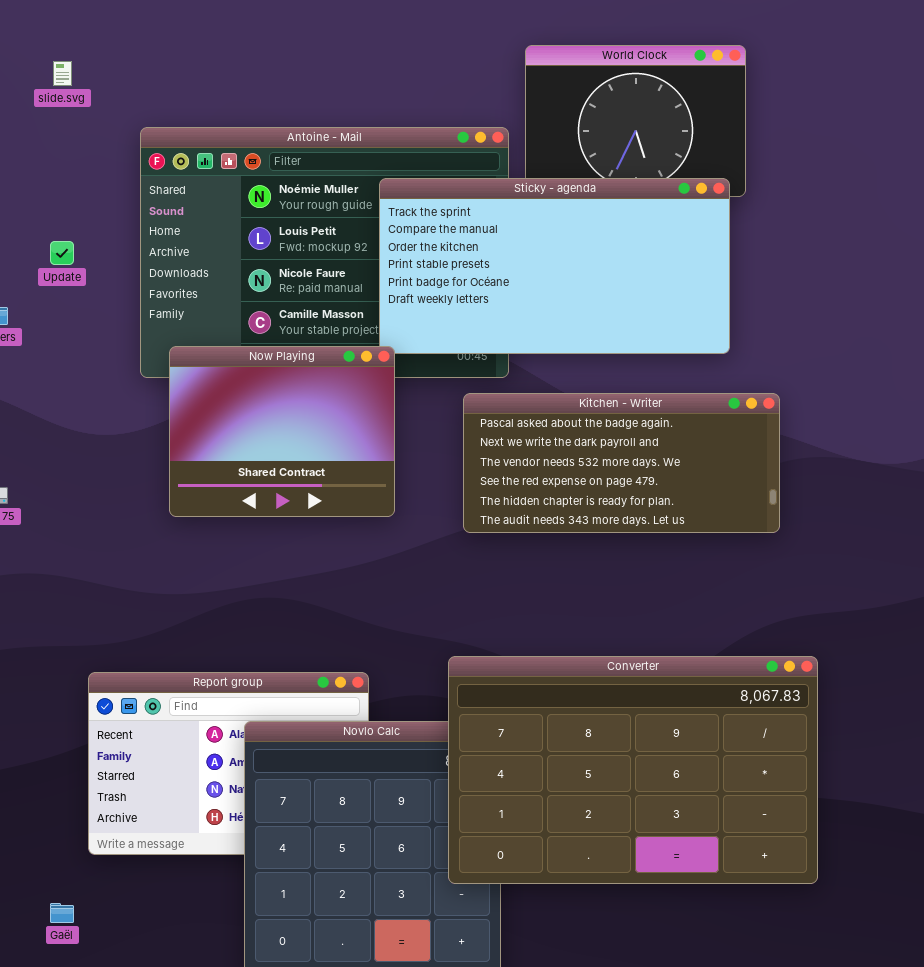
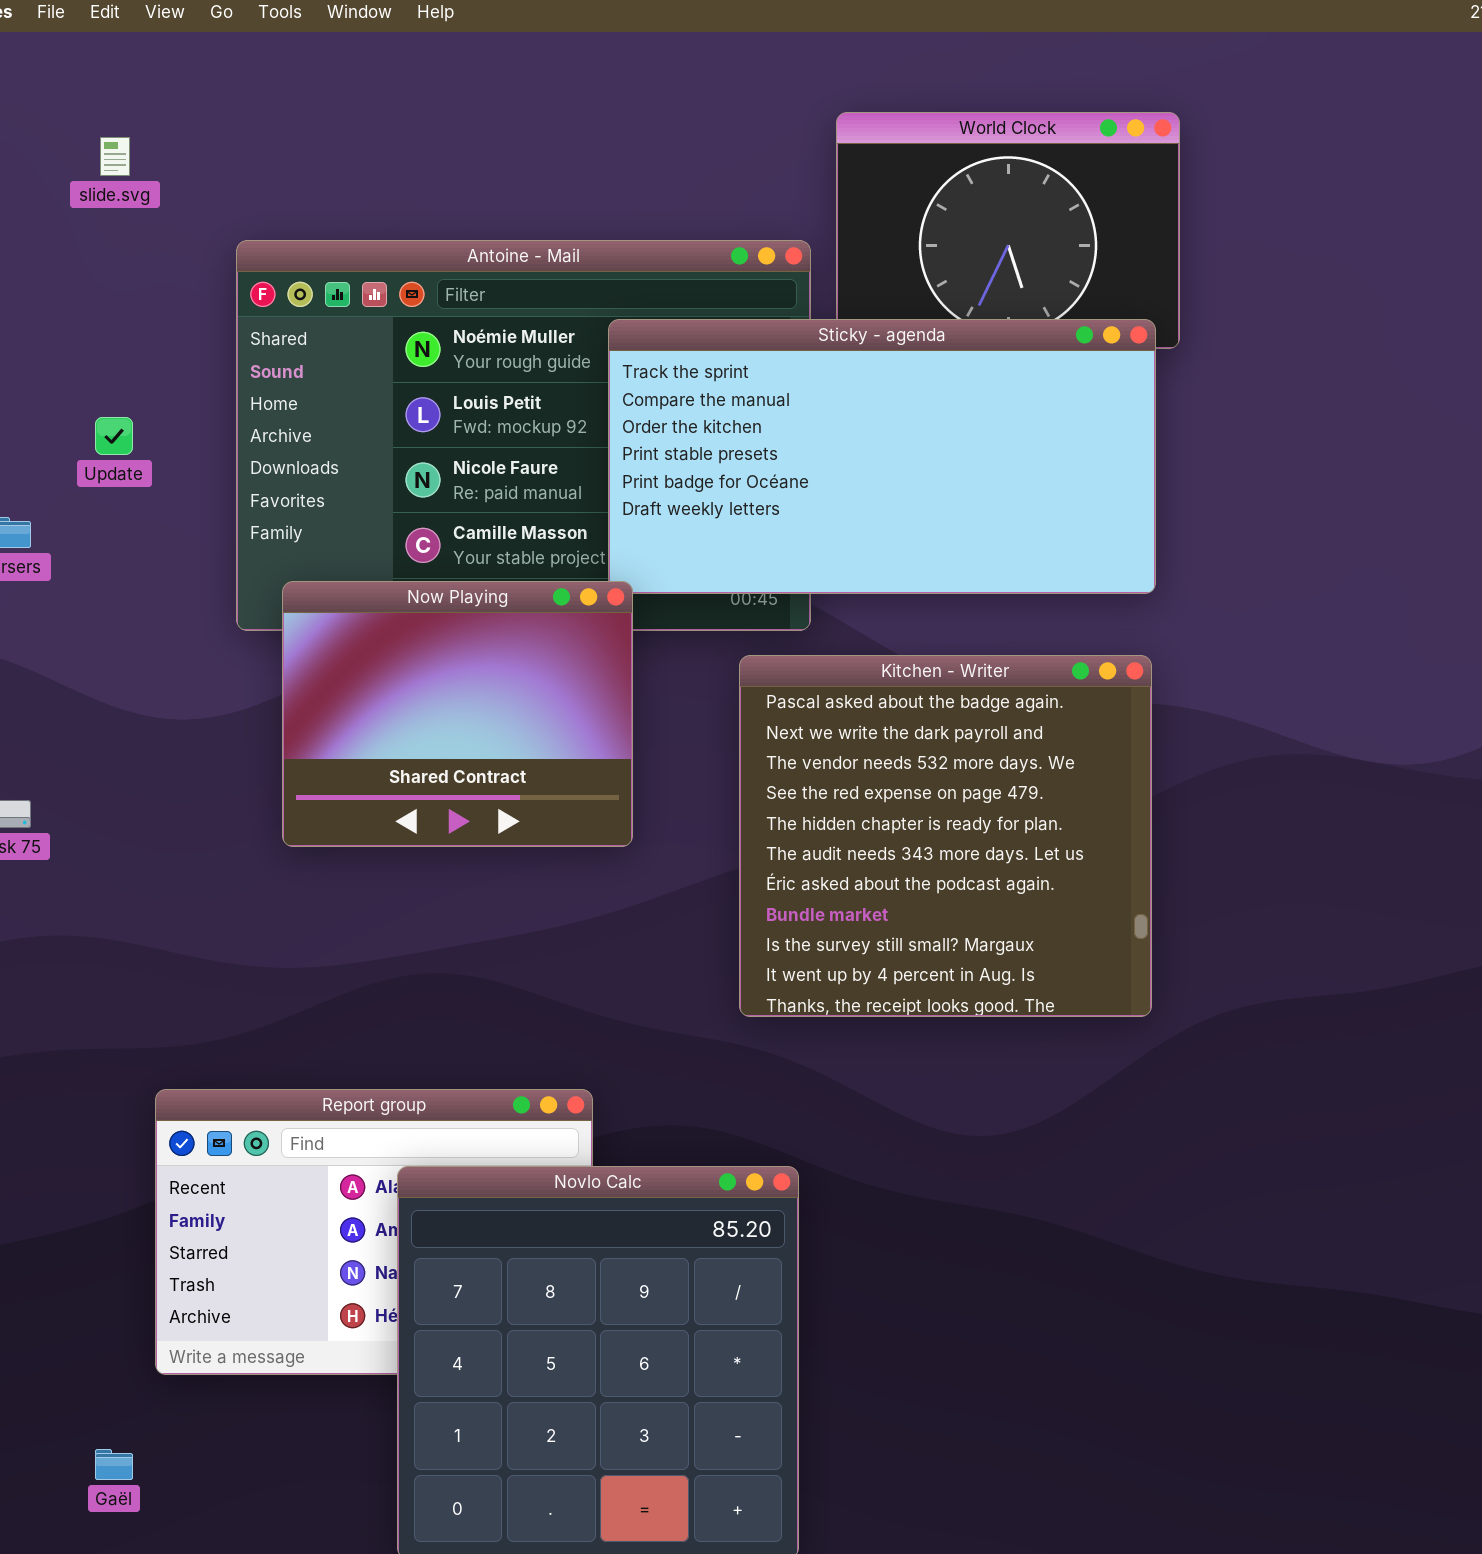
Kitchen - Writer: [463,393,780,533] -> [739,655,1152,1017], resized
Converter: [448,656,818,884] -> none, closed

